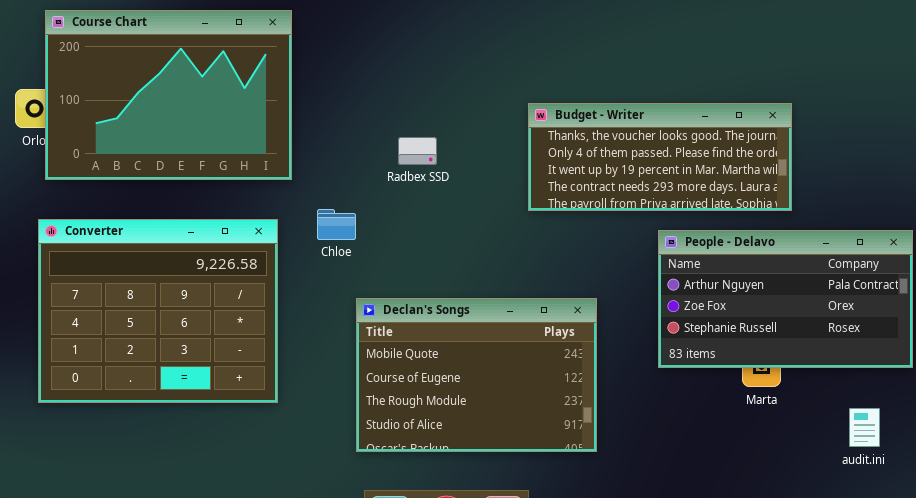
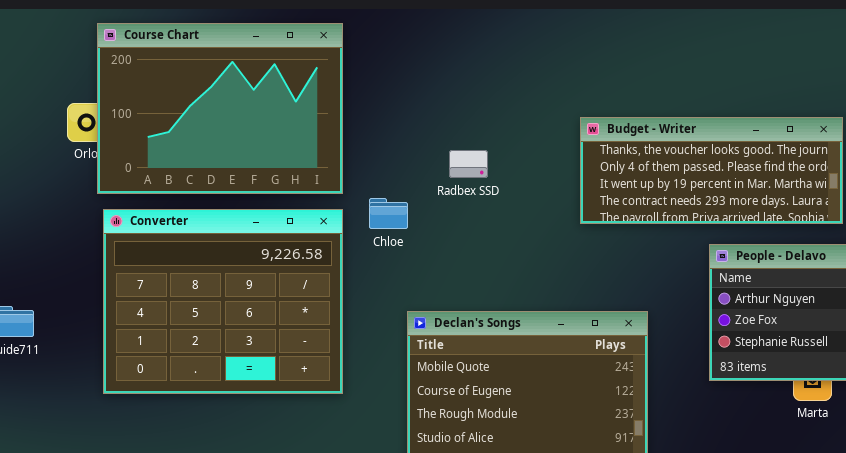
Chloe: [317,209,356,240] -> [369,198,408,229], moved
Converter: [38,219,278,403] -> [103,209,343,394], moved

